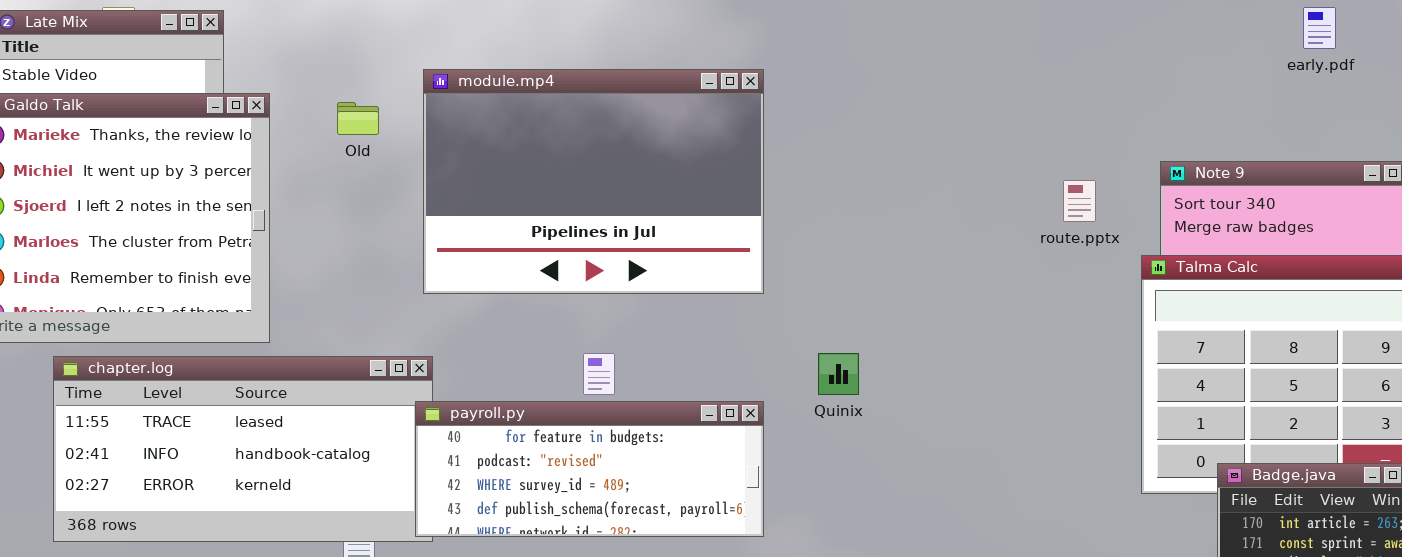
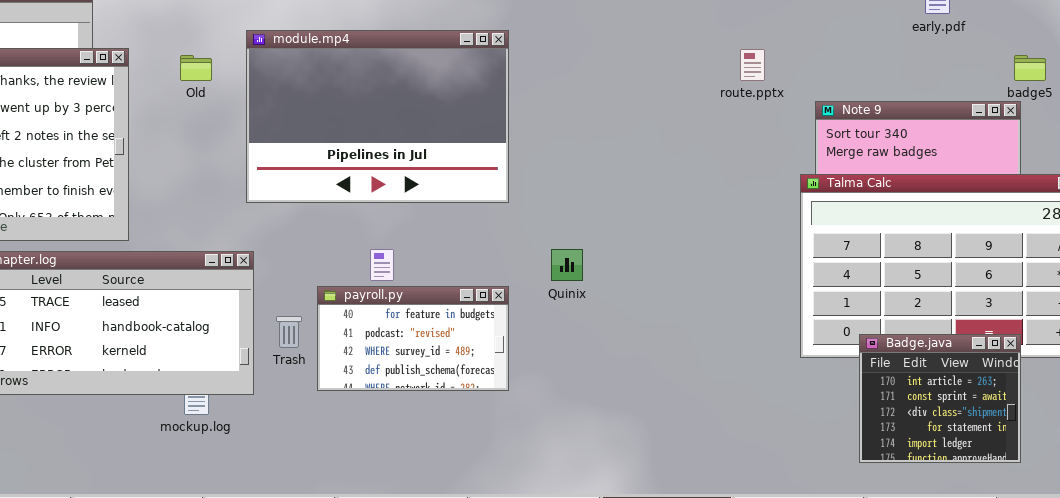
route.pptx: [1063,180,1096,222] -> [740,49,765,81], moved
payroll.py: [415,401,764,537] -> [317,286,509,391], resized

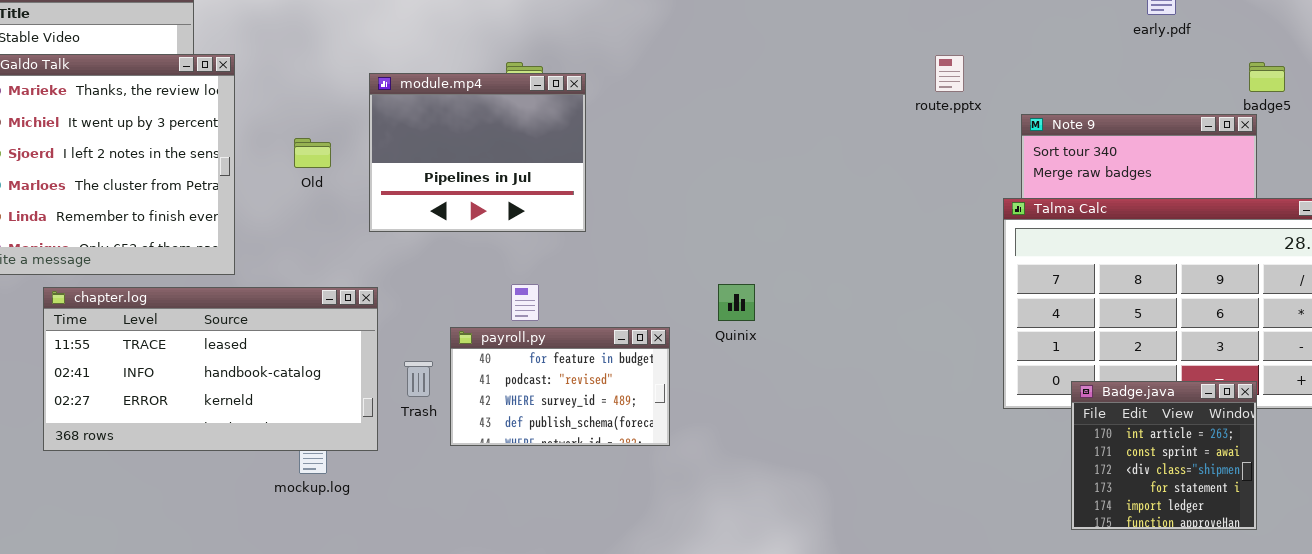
module.mp4: [246,30,509,203] -> [369,73,586,232], resized
Old: [180,55,212,81] -> [294,138,331,168], moved

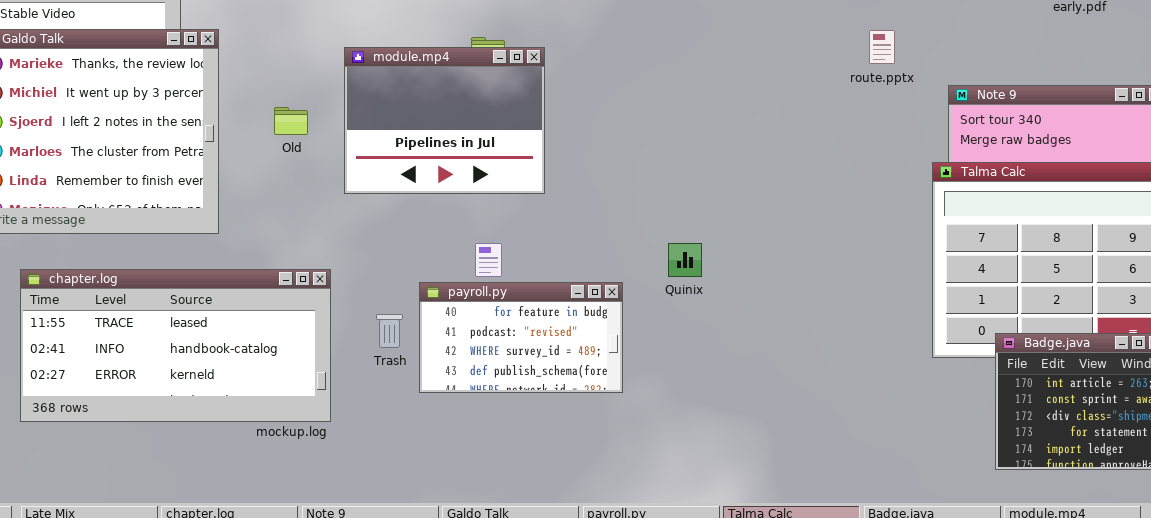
chapter.log: [43,287,378,451] -> [20,269,331,422], moved

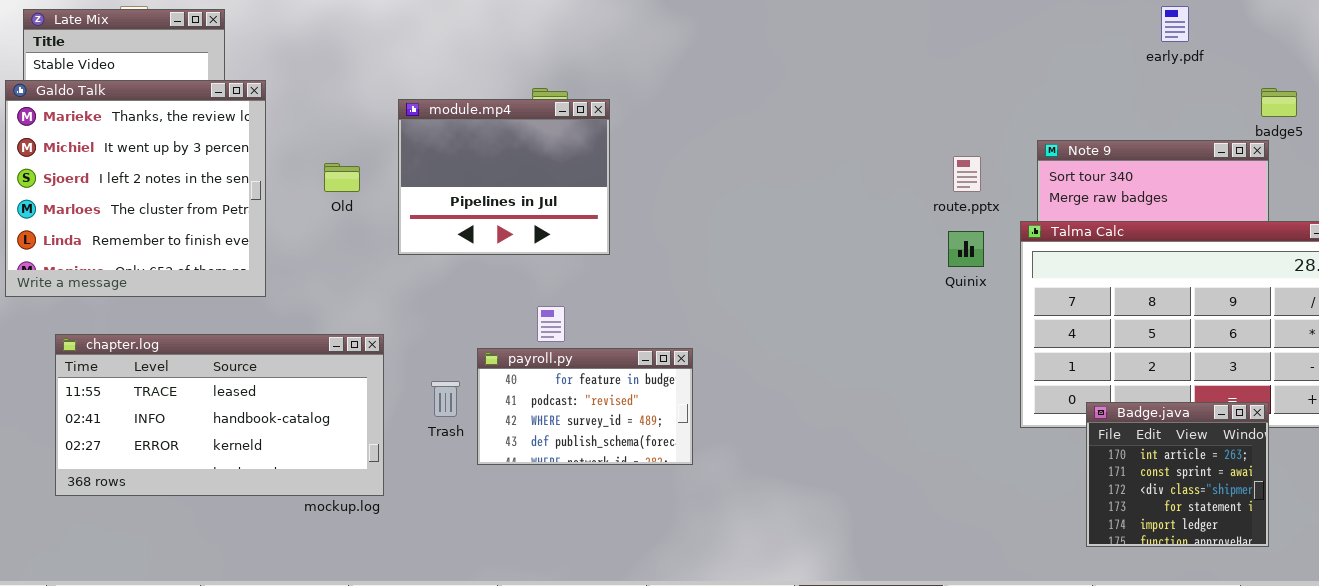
route.pptx: [869,30,895,64] -> [953,156,981,192], moved
Quinix: [668,243,702,277] -> [948,231,984,267], moved

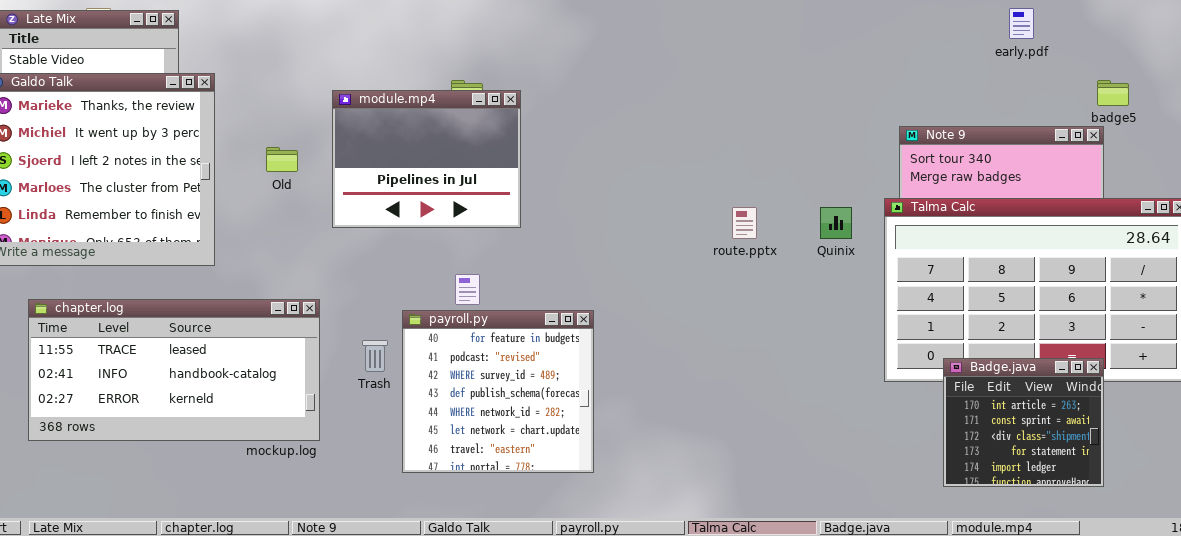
route.pptx: [953,156,981,192] -> [732,207,757,239], moved
payroll.py: [477,348,693,465] -> [402,310,594,473], resized

